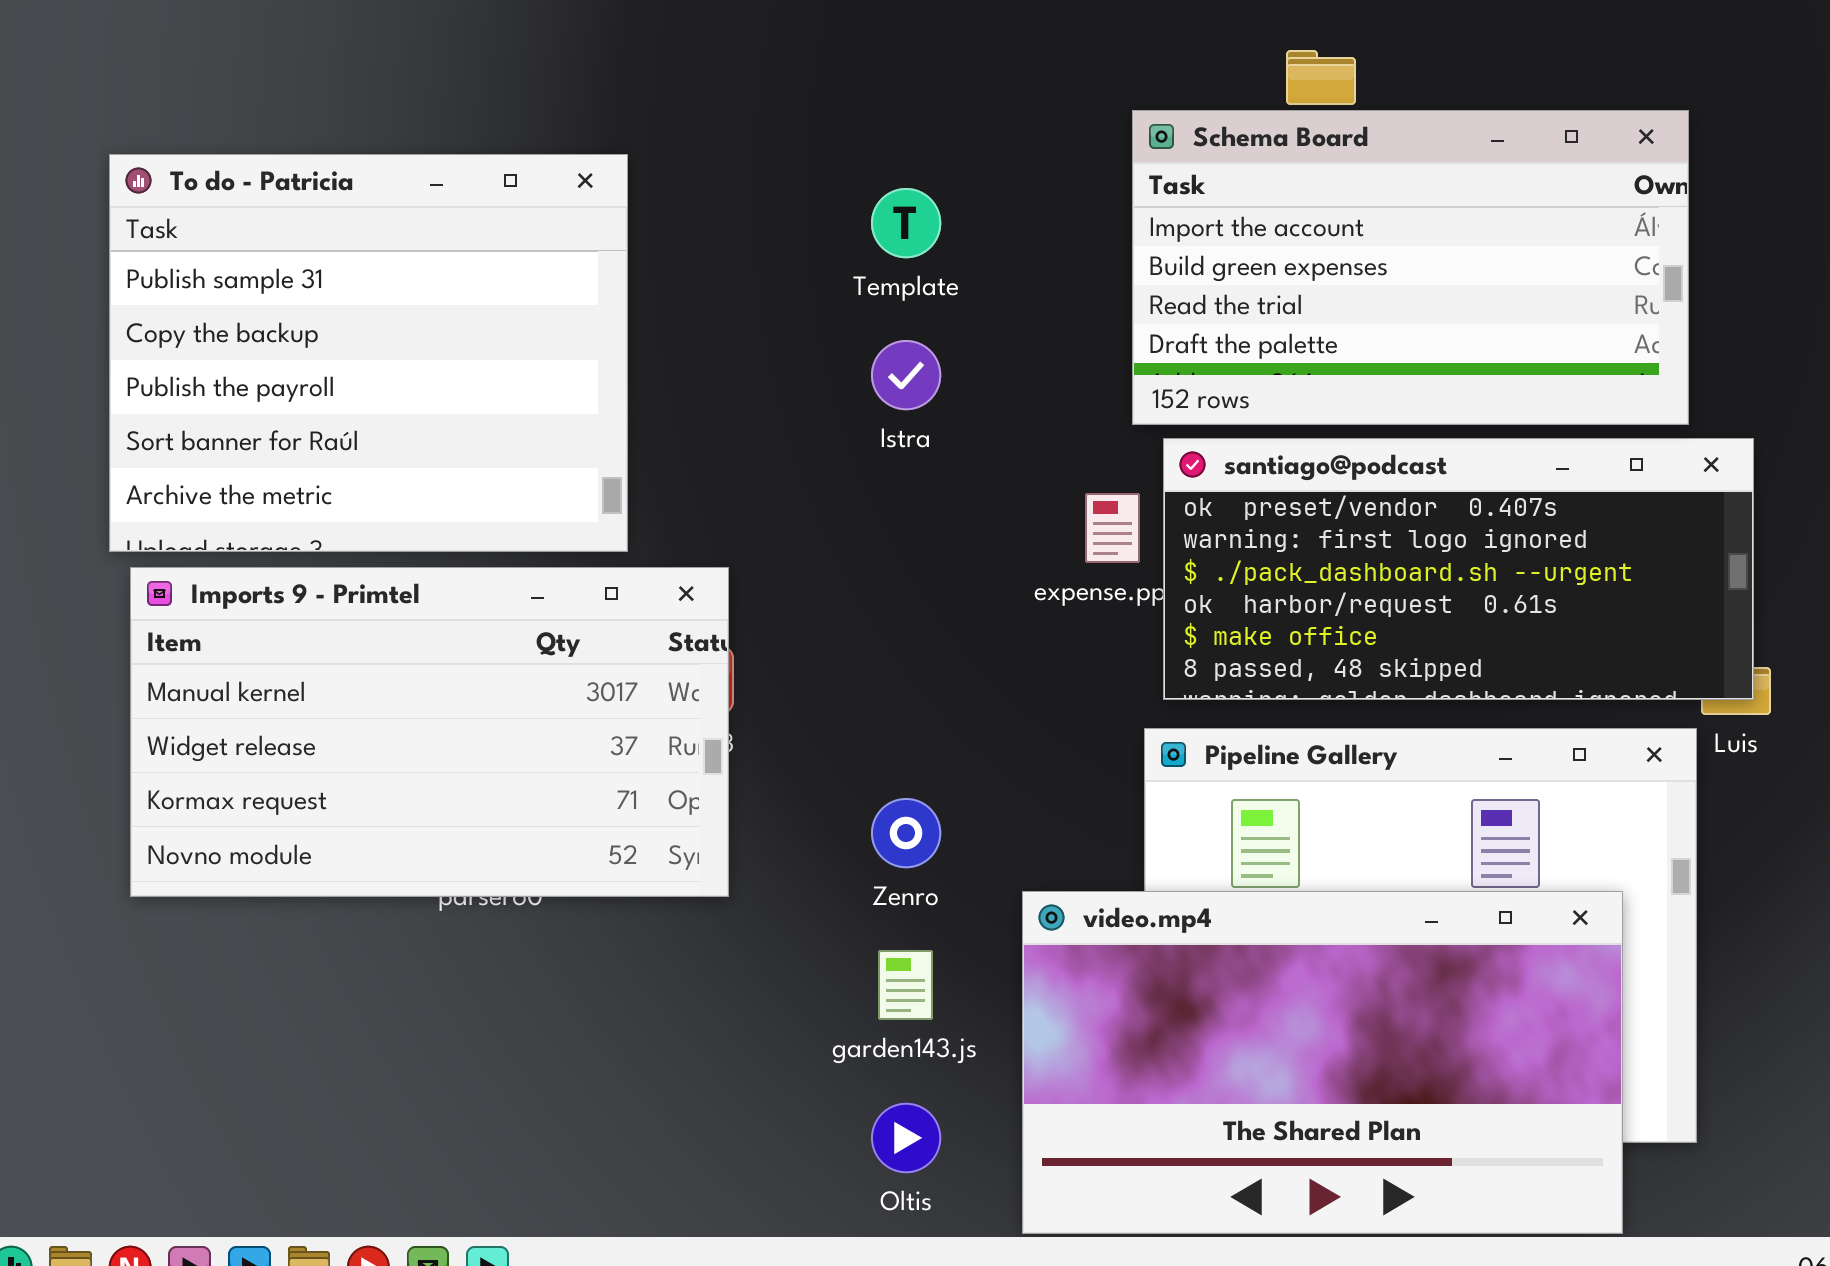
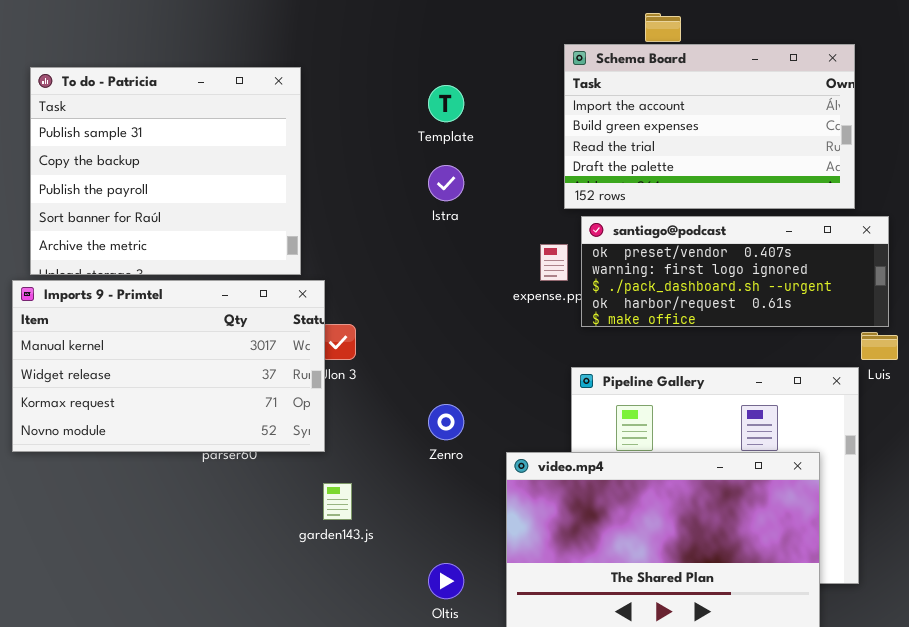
santiago@podcast: [1163,438,1754,700] -> [581,216,889,327], resized
Imports 9 - Primtel: [130,567,729,897] -> [12,280,325,452], moved
garden143.js: [878,950,933,1020] -> [323,483,352,520], moved

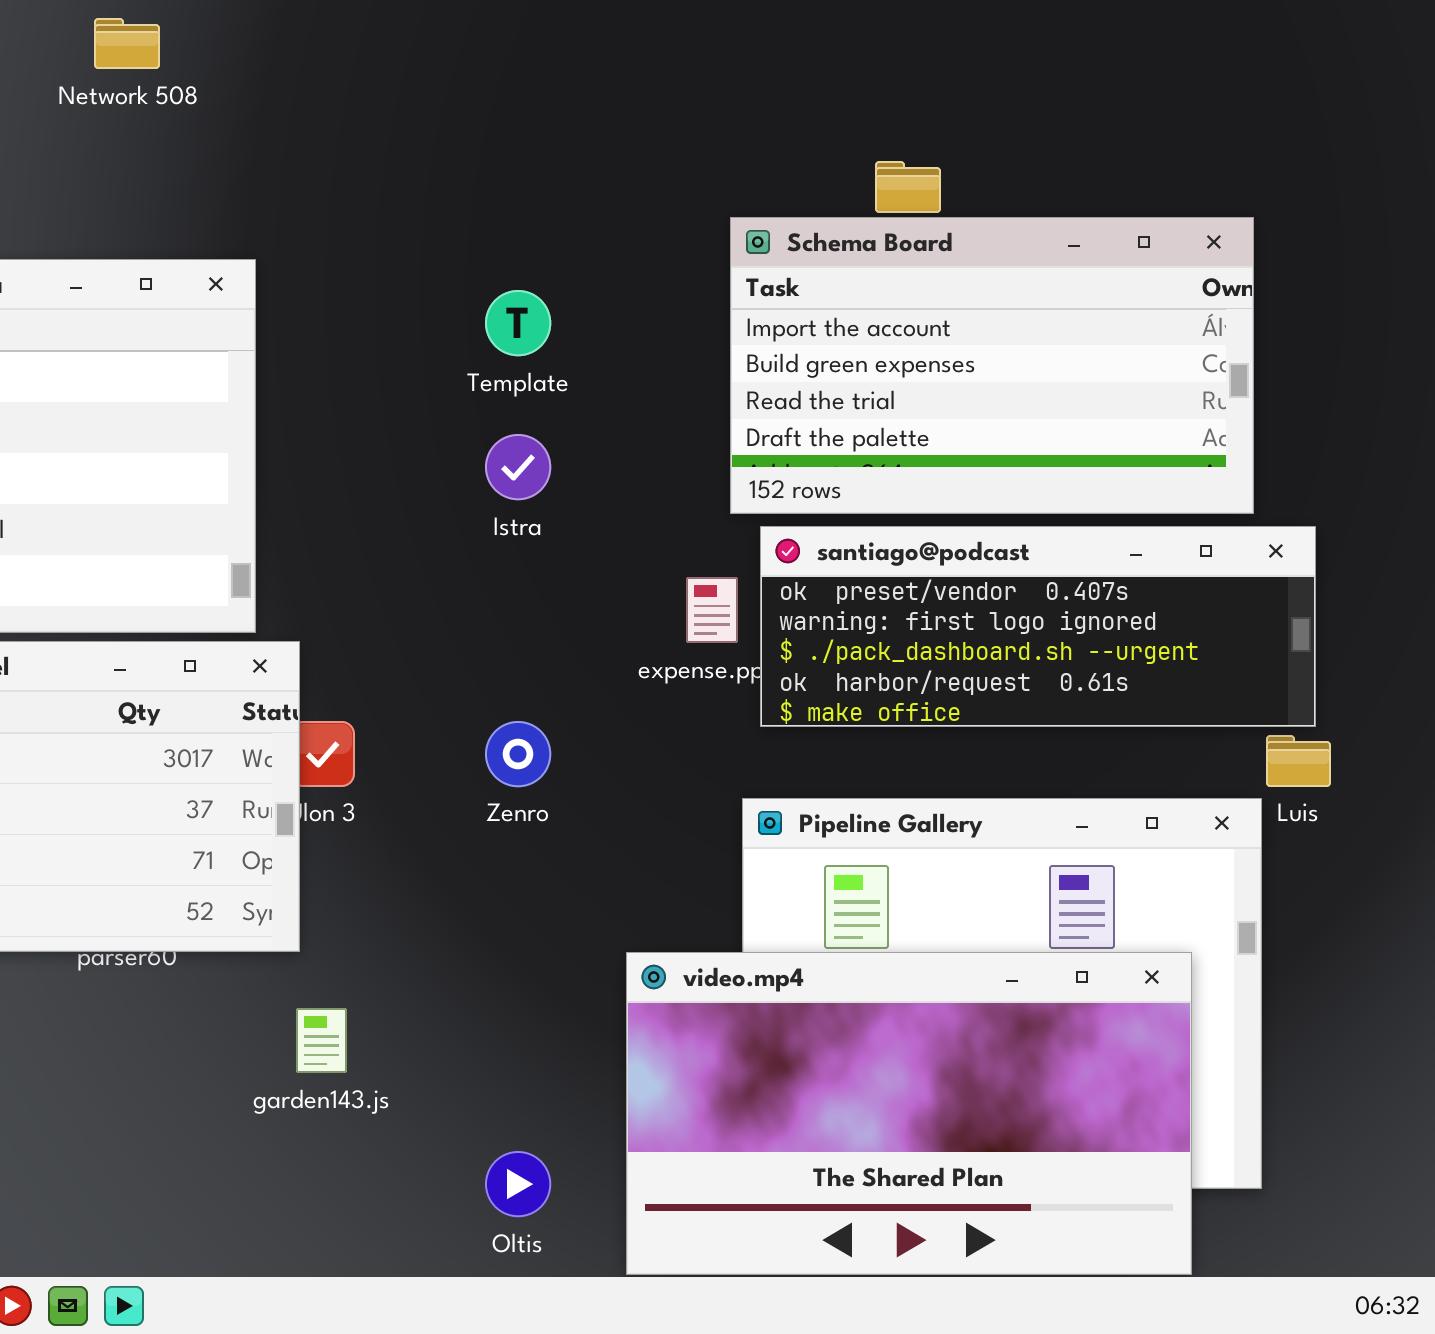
Zenro: [428,404,464,440] -> [485,721,551,787], moved

